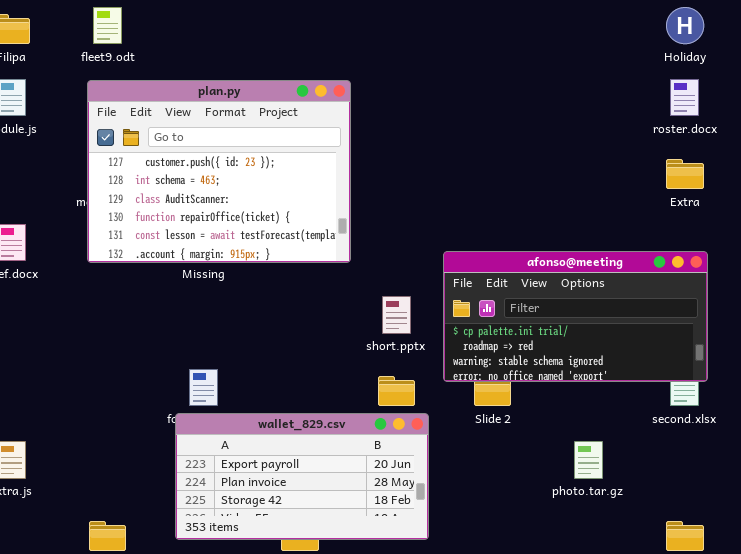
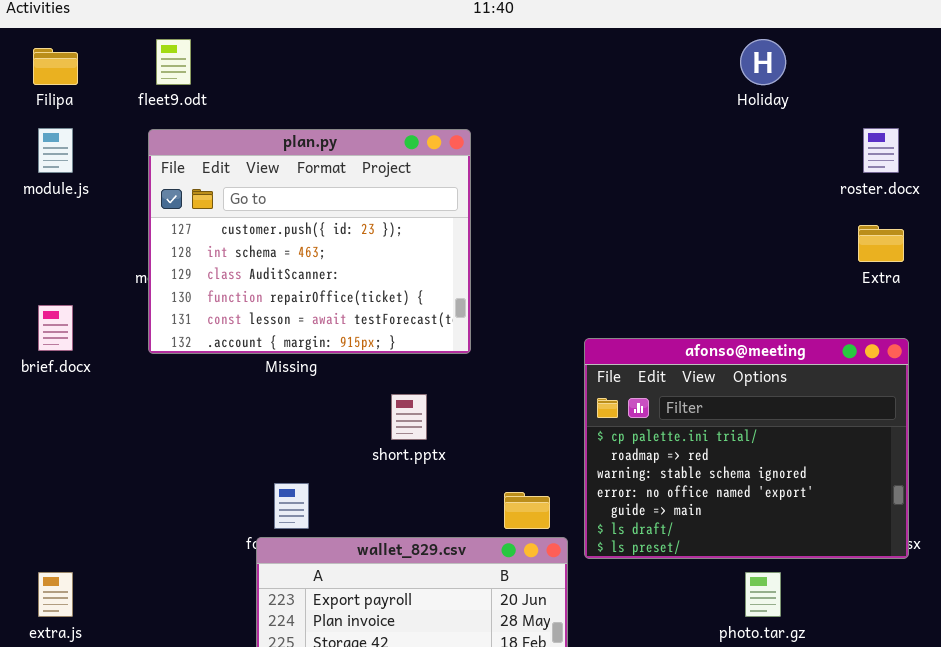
Holiday: [666,7,704,44] -> [740,39,786,85], moved
afonso@meeting: [443,251,708,382] -> [584,338,909,559], resized
short.pptx: [382,296,411,334] -> [391,394,427,440], moved

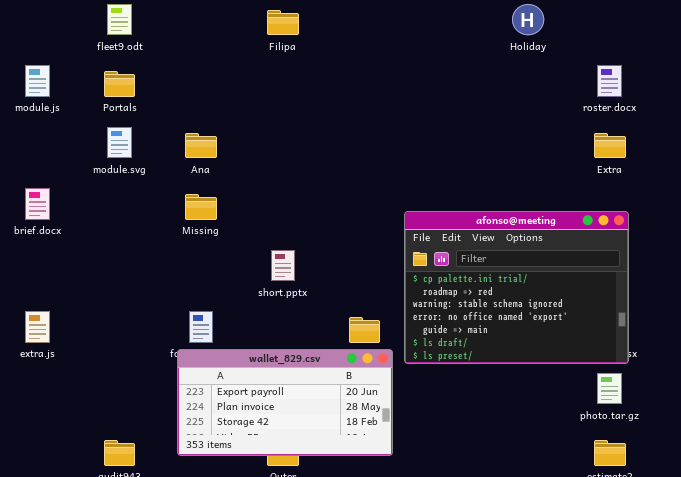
Filipa: [33,48,78,85] -> [267,10,299,35], moved
plan.py: [148,129,471,354] -> none, closed
extra.js: [38,572,73,617] -> [25,311,50,343], moved
photo.tar.gz: [745,572,781,617] -> [597,373,622,404], moved

